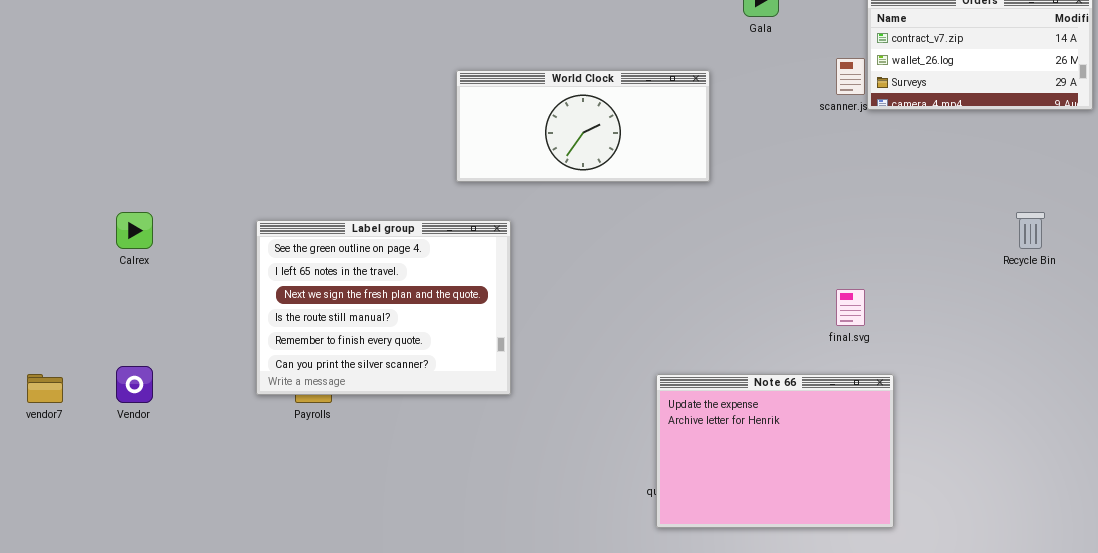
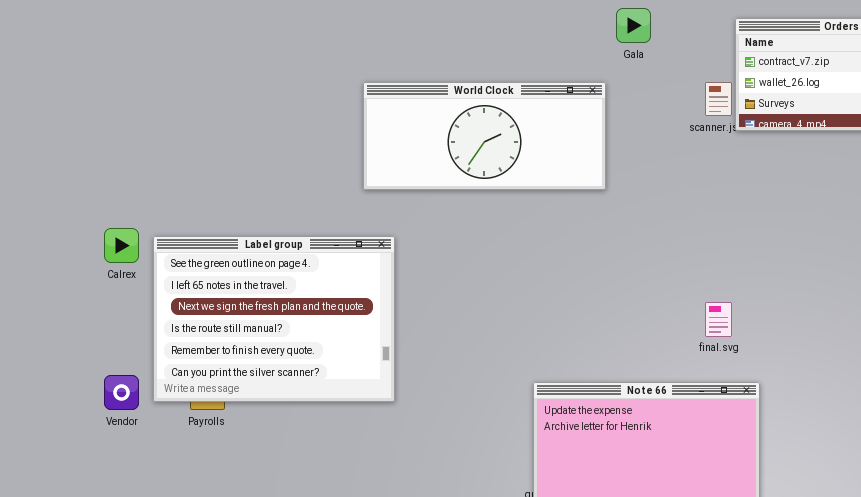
World Clock: [456,70,710,182] -> [363,82,606,190], moved
Calrex: [116,212,153,249] -> [104,228,139,263], moved
Vendor: [116,366,153,403] -> [104,375,139,410], moved

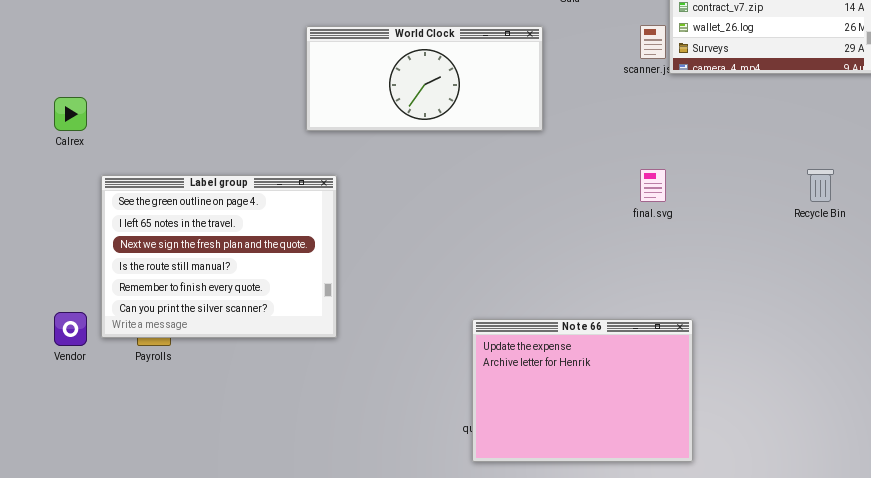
Calrex: [104,228,139,263] -> [54,97,87,131], moved
final.svg: [705,302,732,337] -> [640,169,666,202], moved

